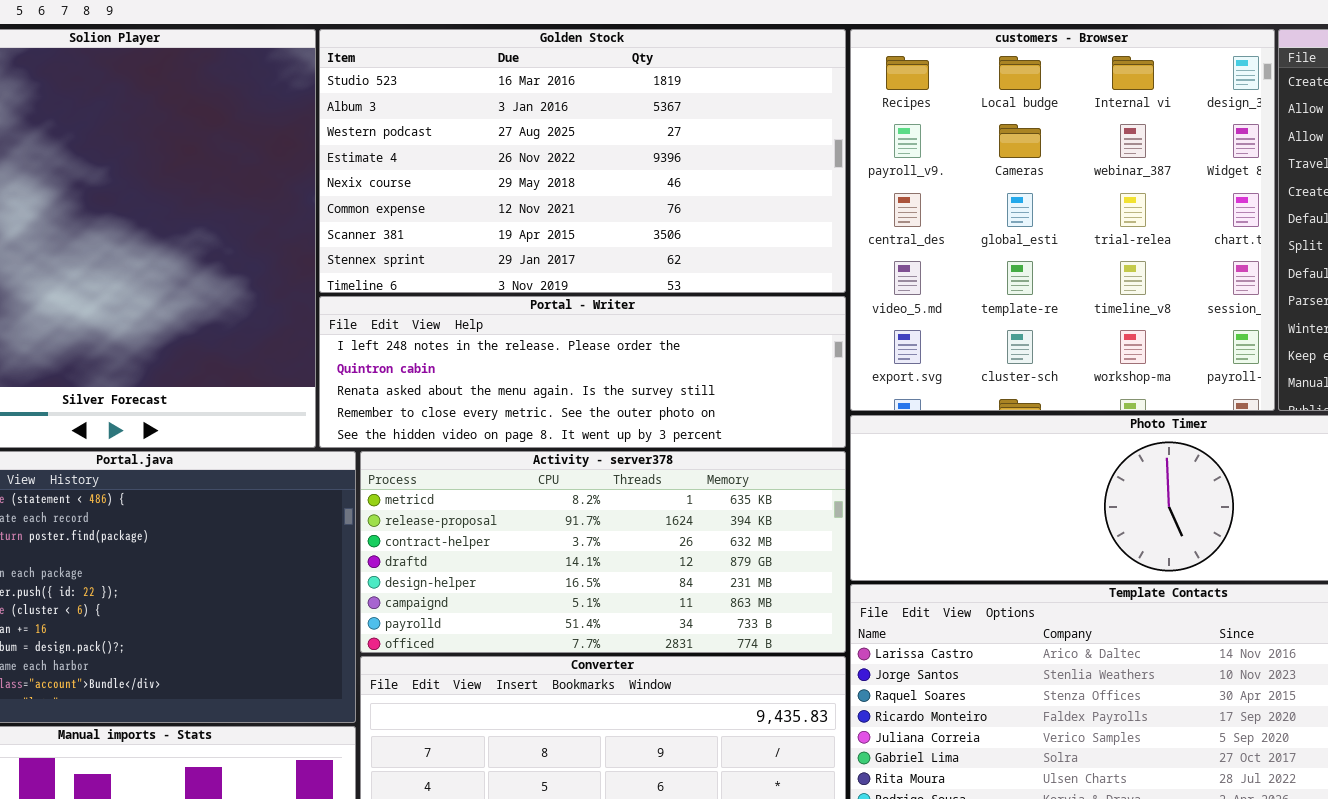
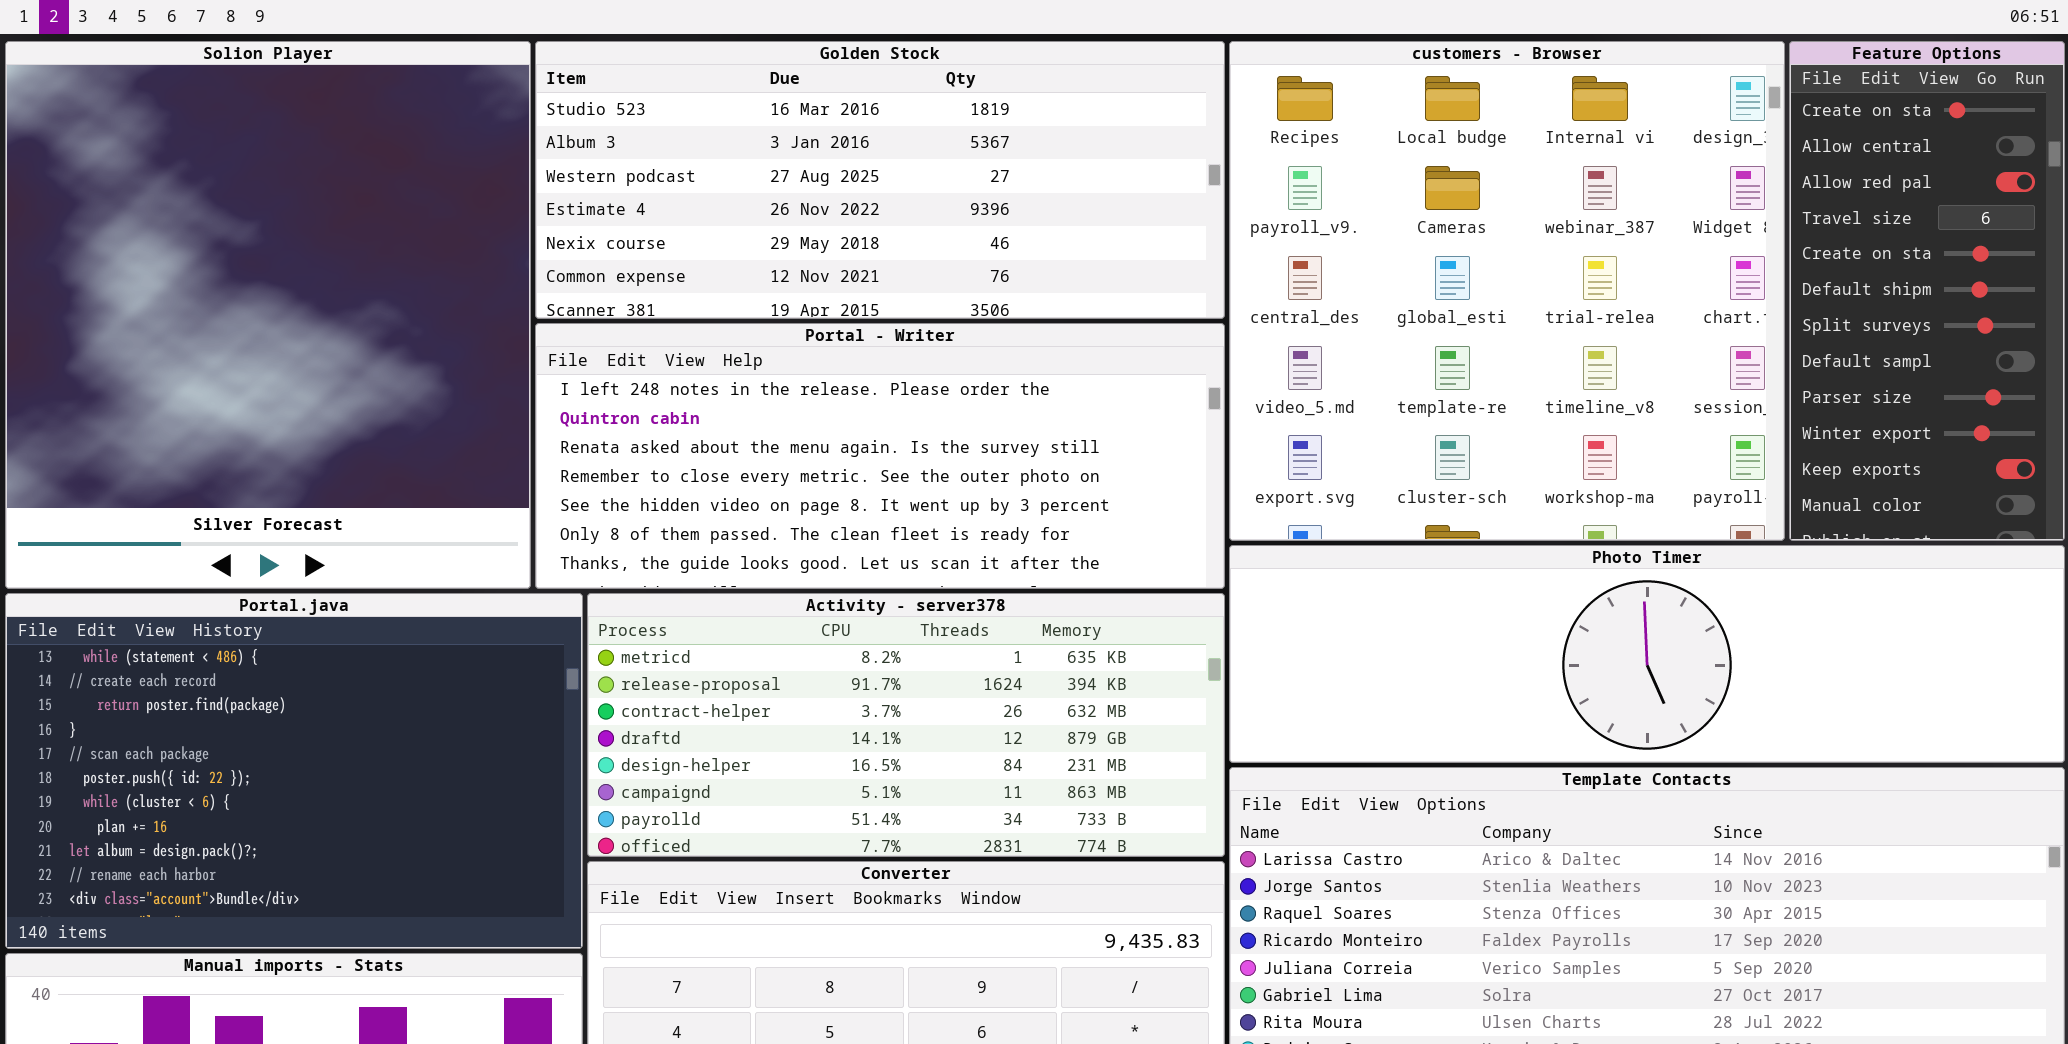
Golden Stock: [319,29,846,293] -> [535,41,1225,319], resized
Portal - Writer: [319,296,846,448] -> [535,323,1225,589], resized

